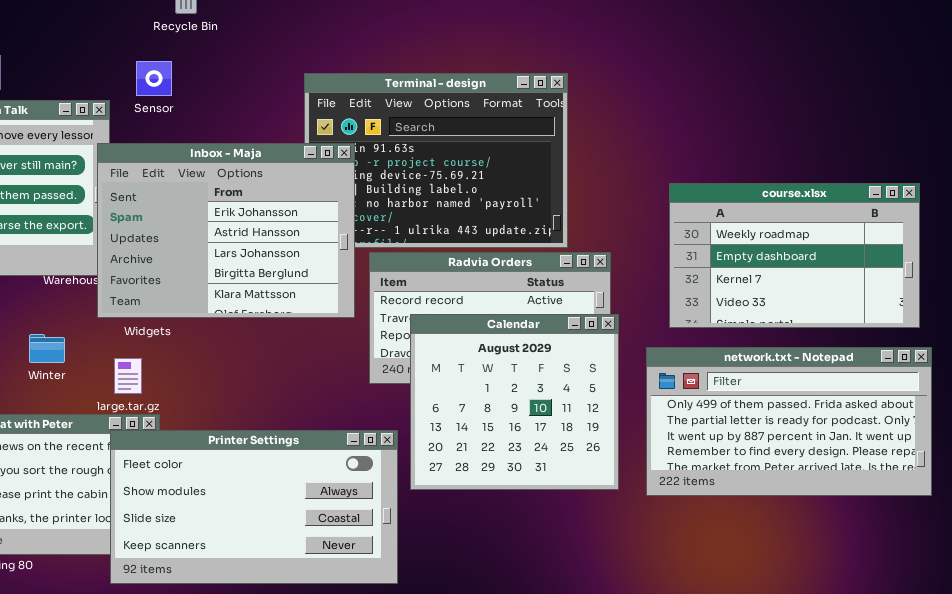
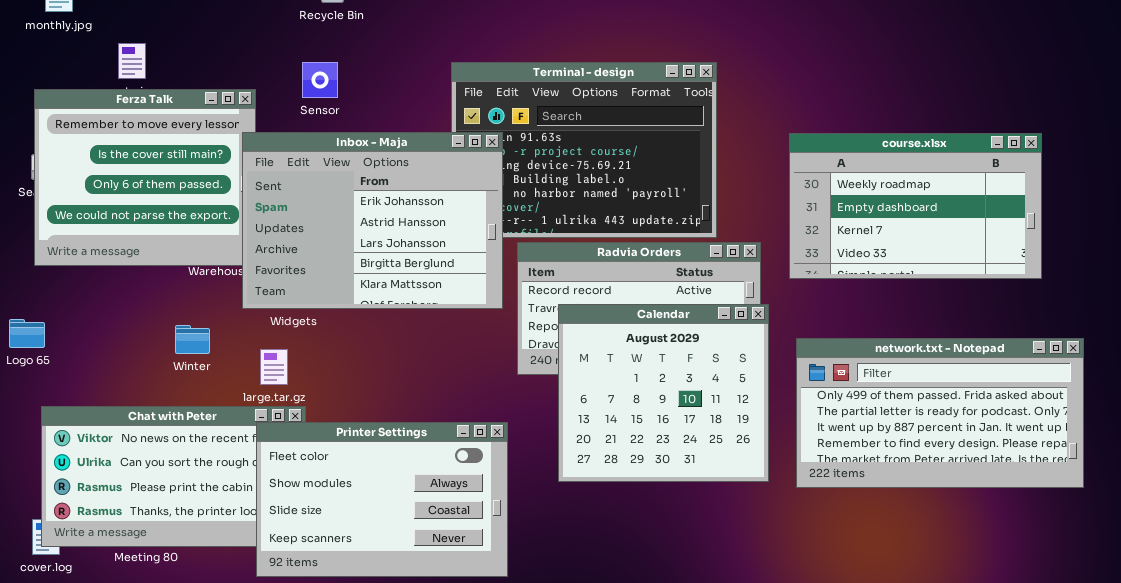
Sensor: [136,61,172,96] -> [302,62,338,98], moved
course.xlsx: [669,183,920,328] -> [789,133,1042,279], moved
Printer Settings: [110,430,398,584] -> [256,422,508,577], resized

